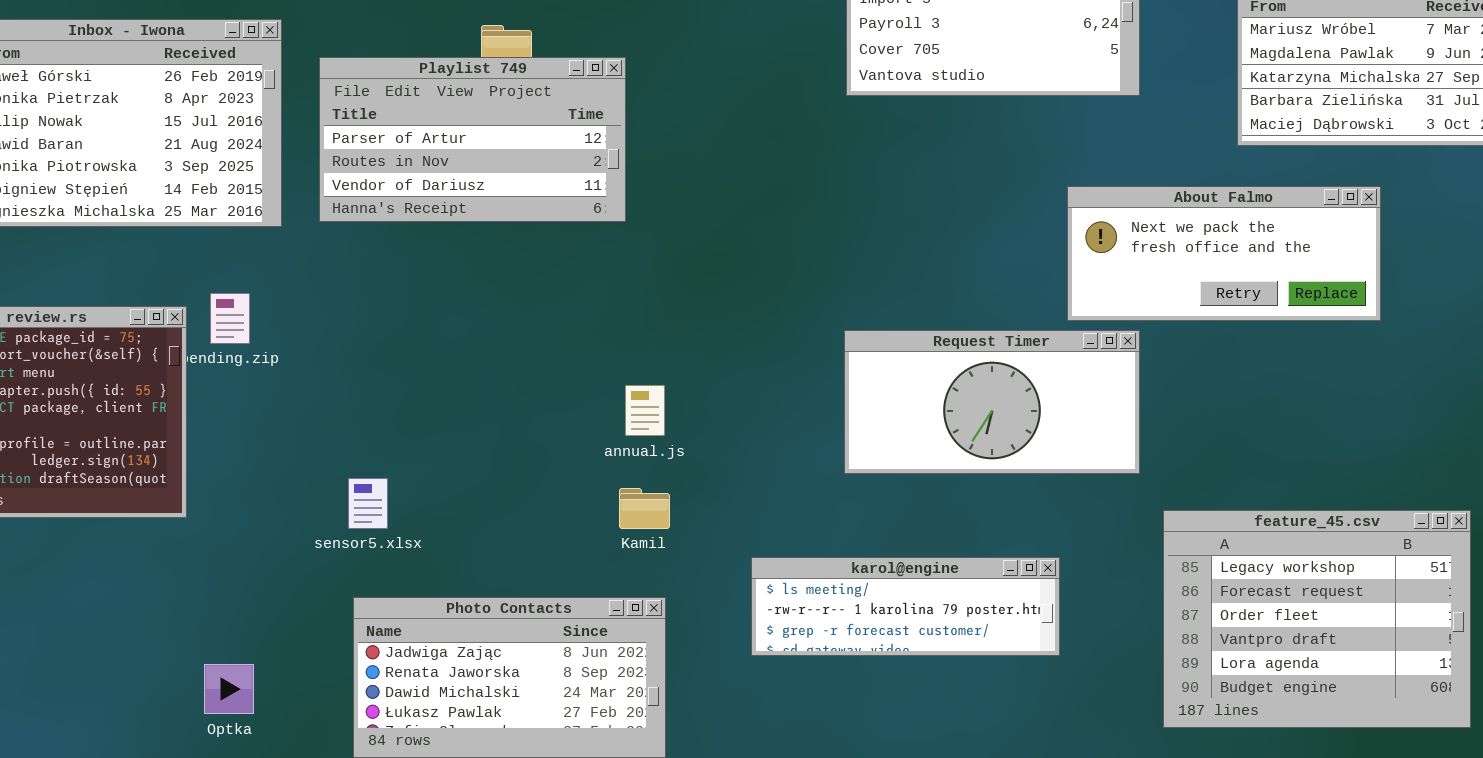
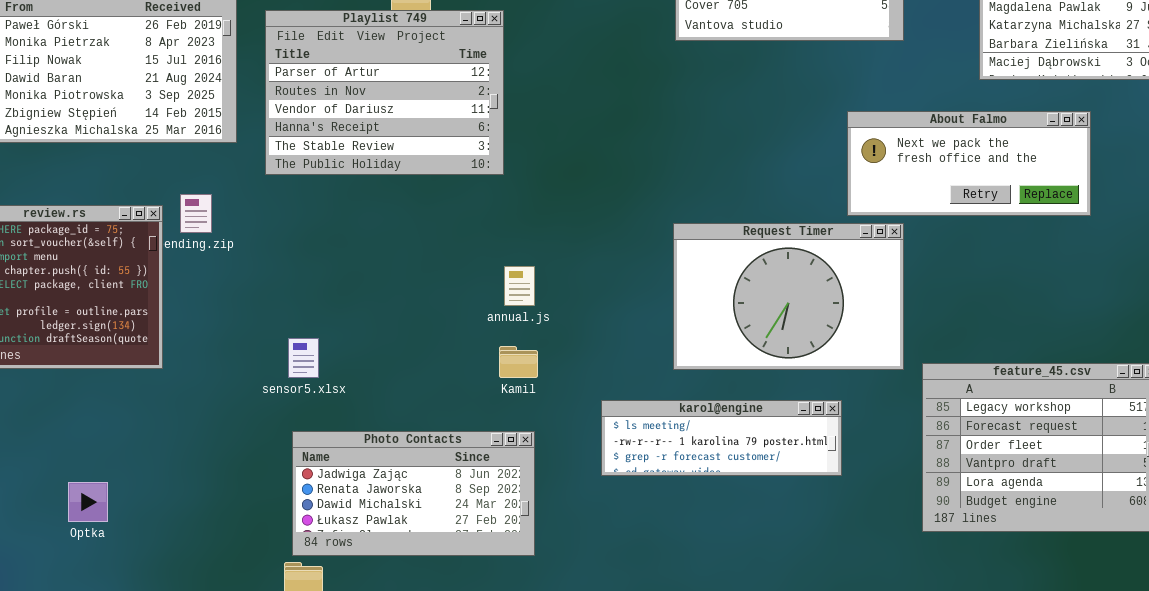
Playlist 749: [319,57,626,222] -> [265,10,504,175], resized
Request Timer: [844,330,1140,474] -> [673,223,904,370], resized
Optka: [204,664,254,714] -> [68,482,108,522], moved

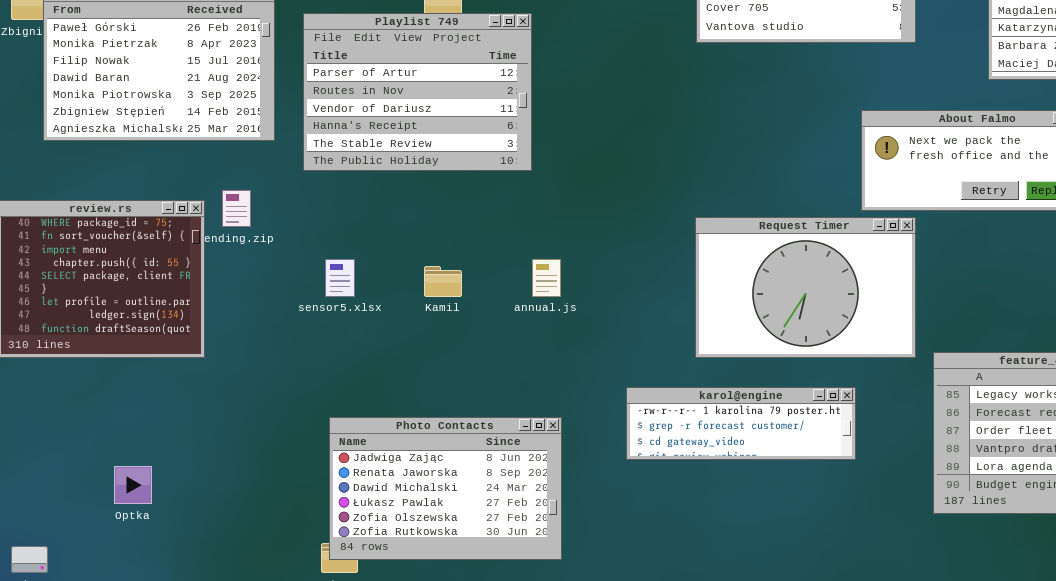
sensor5.xlsx: [288,338,319,378] -> [325,259,355,297], moved
Kamil: [499,346,538,378] -> [424,266,462,297], moved
karol@engine: [601,400,842,476] -> [626,387,856,460], scrolled down 1 row
Photo Contacts: [292,431,535,556] -> [329,417,562,560], resized

